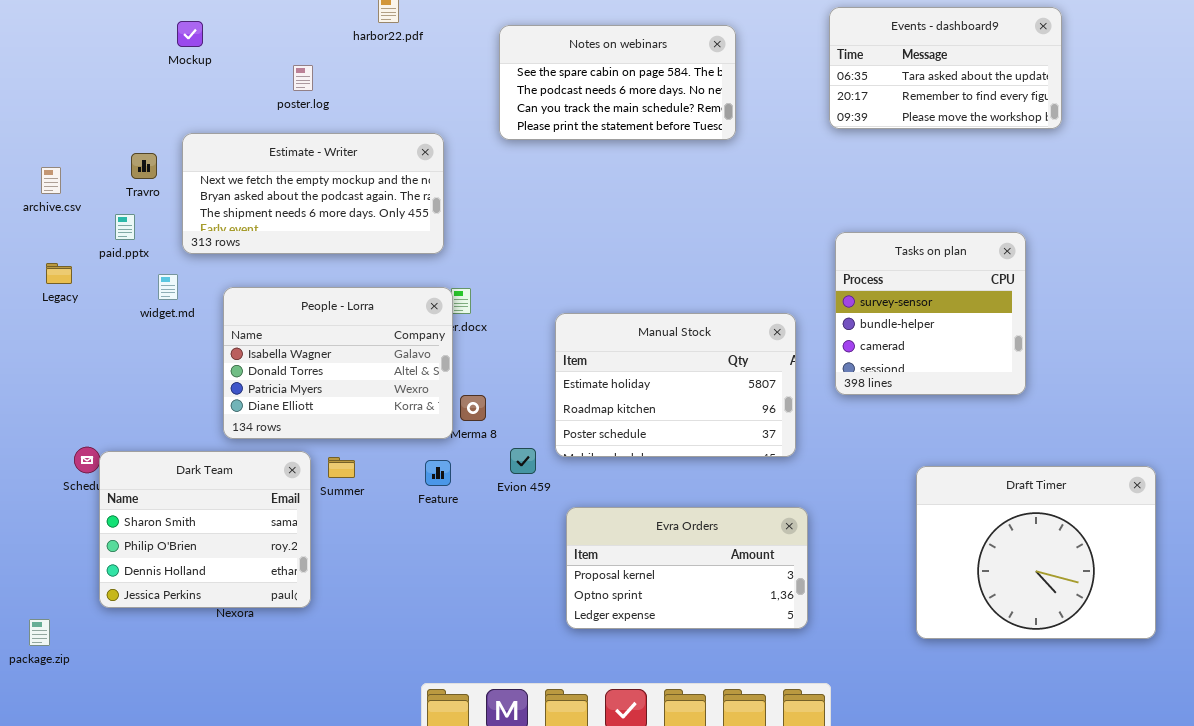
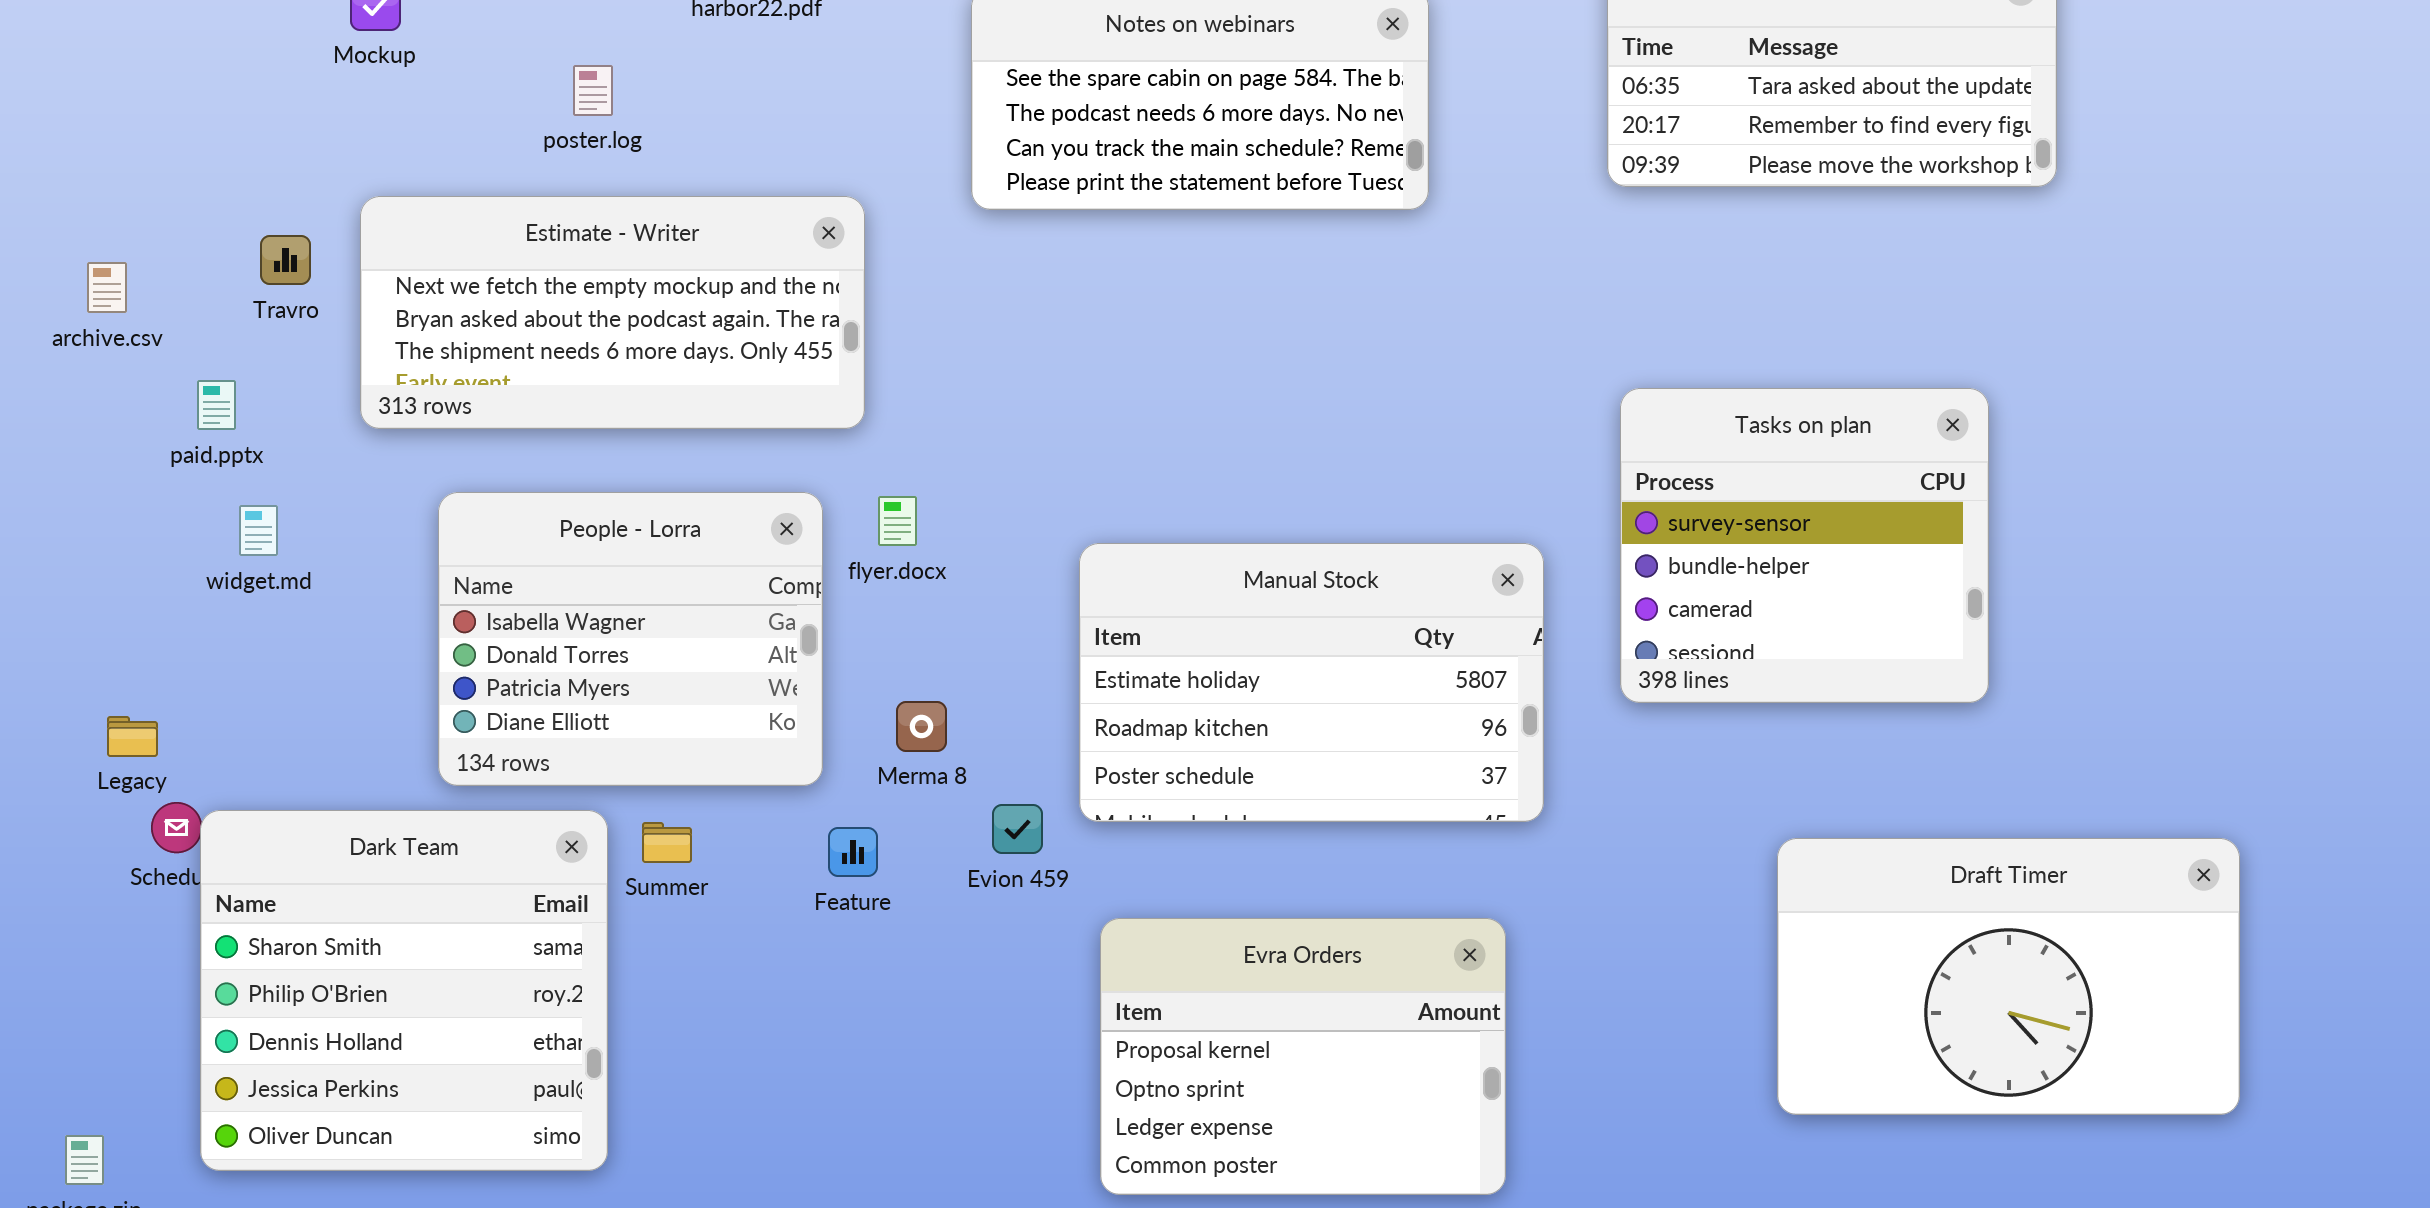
paid.pptx: [115,214,135,240] -> [197,380,236,430], moved
Legacy: [46,263,72,284] -> [107,716,158,757], moved
widget.md: [158,274,178,300] -> [239,505,278,556], moved
People - Lorra: [223,287,453,439] -> [438,492,823,786], resized
Dark Team: [99,451,311,608] -> [200,810,608,1171], resized
Draft Timer: [916,466,1156,639] -> [1777,838,2240,1115], resized
Evra Orders: [566,507,808,629] -> [1100,918,1506,1195], resized

